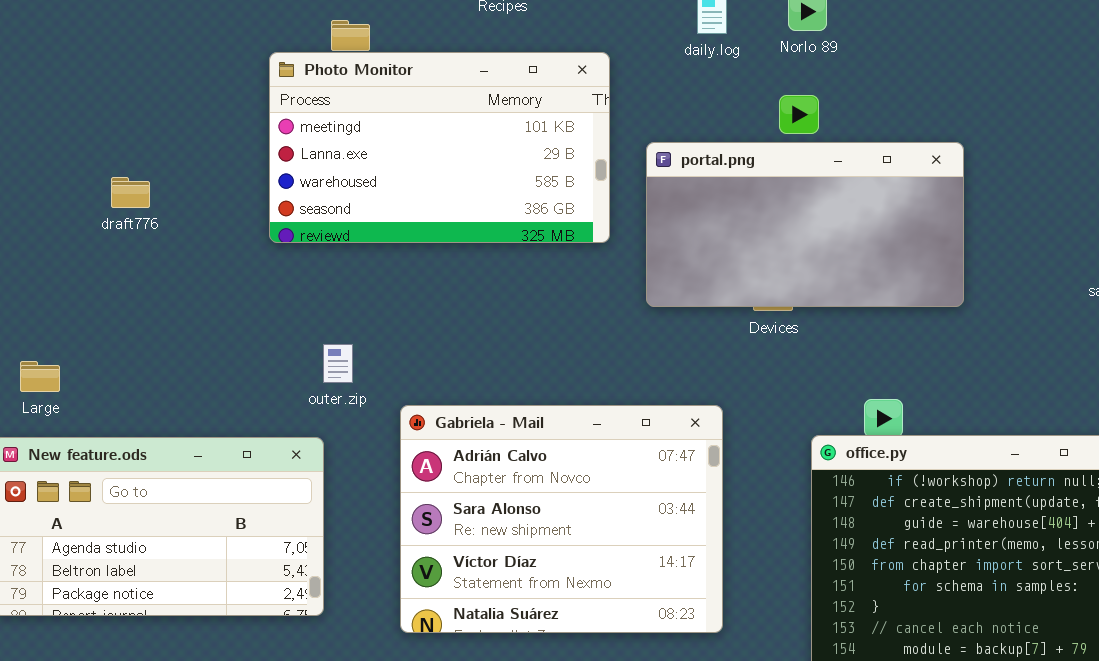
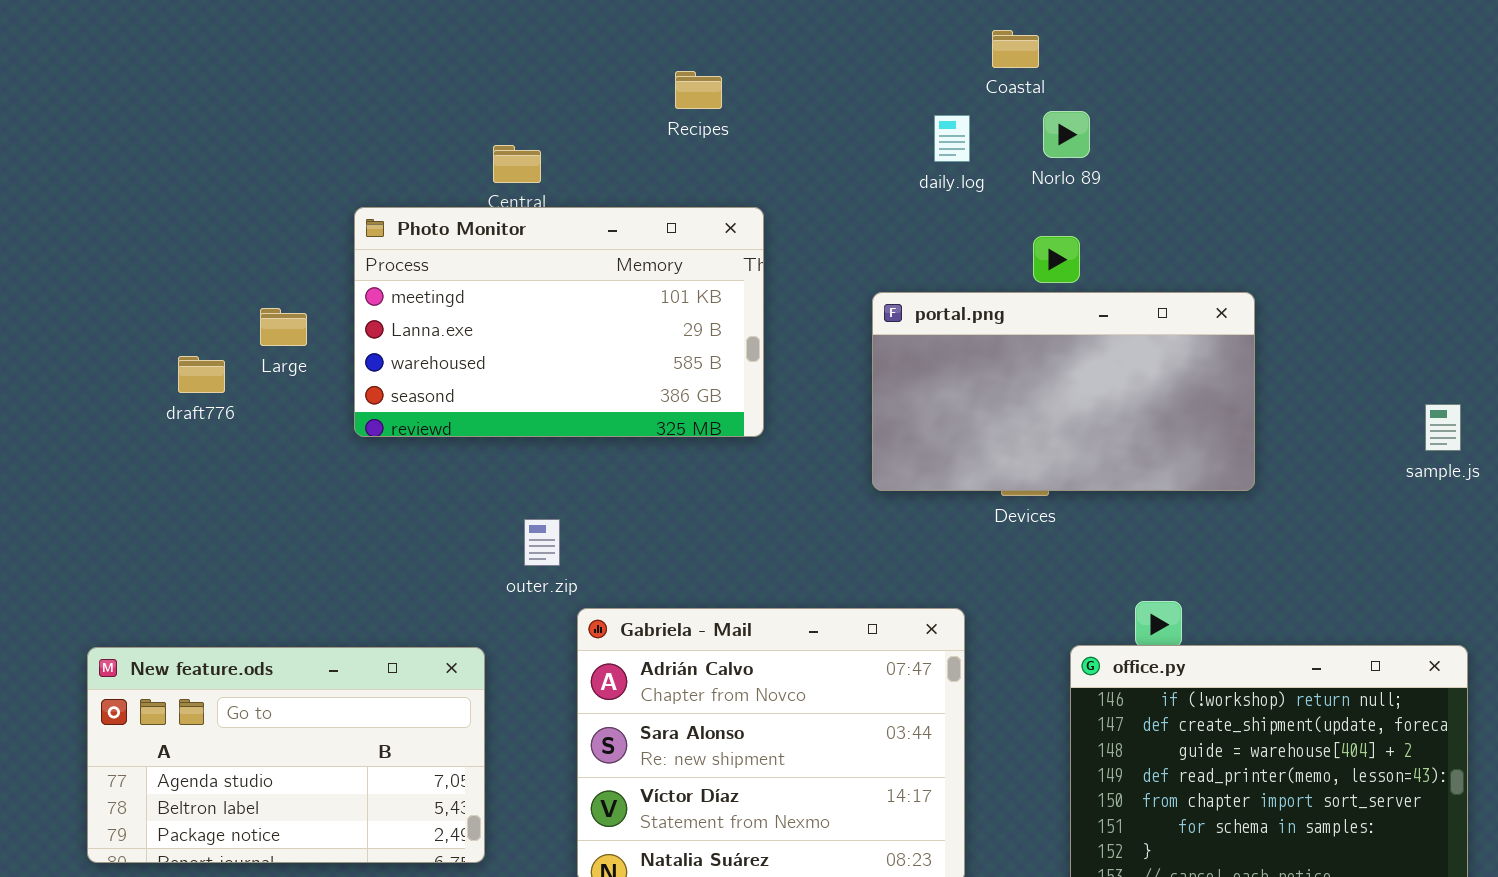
Photo Monitor: [269,52,610,243] -> [354,207,764,437], moved
draft776: [111,177,150,208] -> [178,356,225,393], moved
outer.zip: [323,344,353,383] -> [524,519,560,566], moved
Large: [20,361,60,392] -> [260,308,307,346], moved

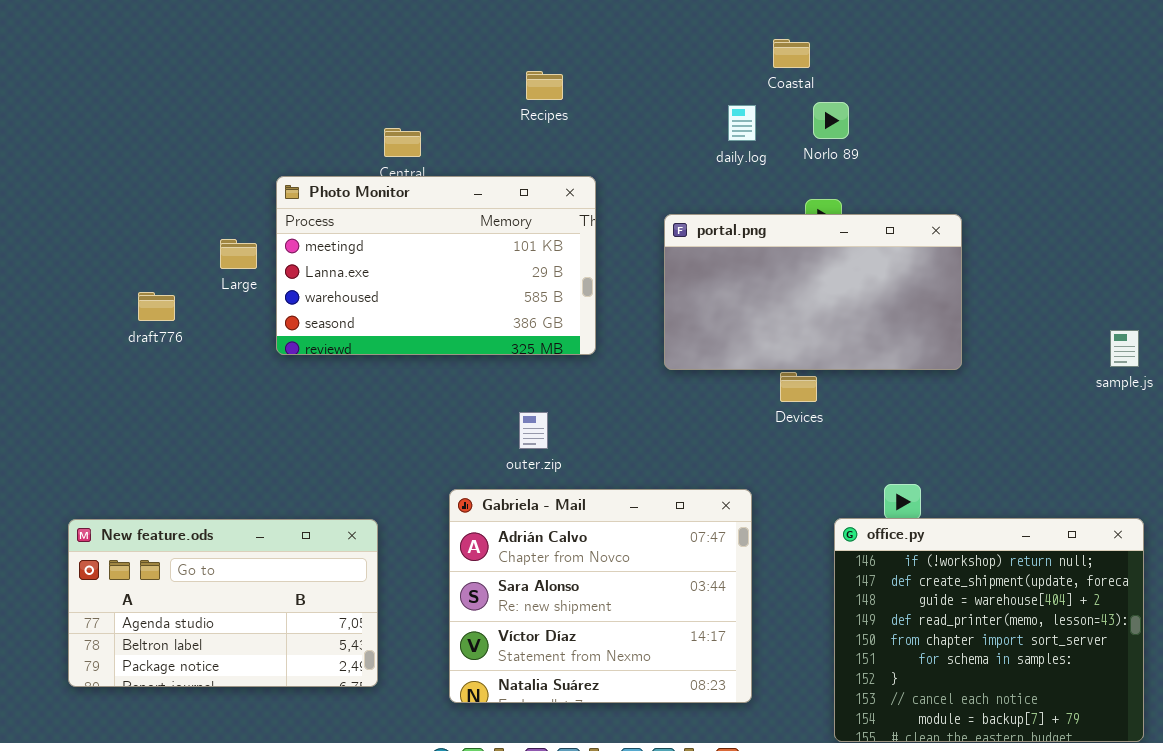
portal.png: [872,292,1255,491] -> [664,214,962,370], moved
Large: [260,308,307,346] -> [220,239,257,269], moved
outer.zip: [524,519,560,566] -> [519,412,548,449], moved

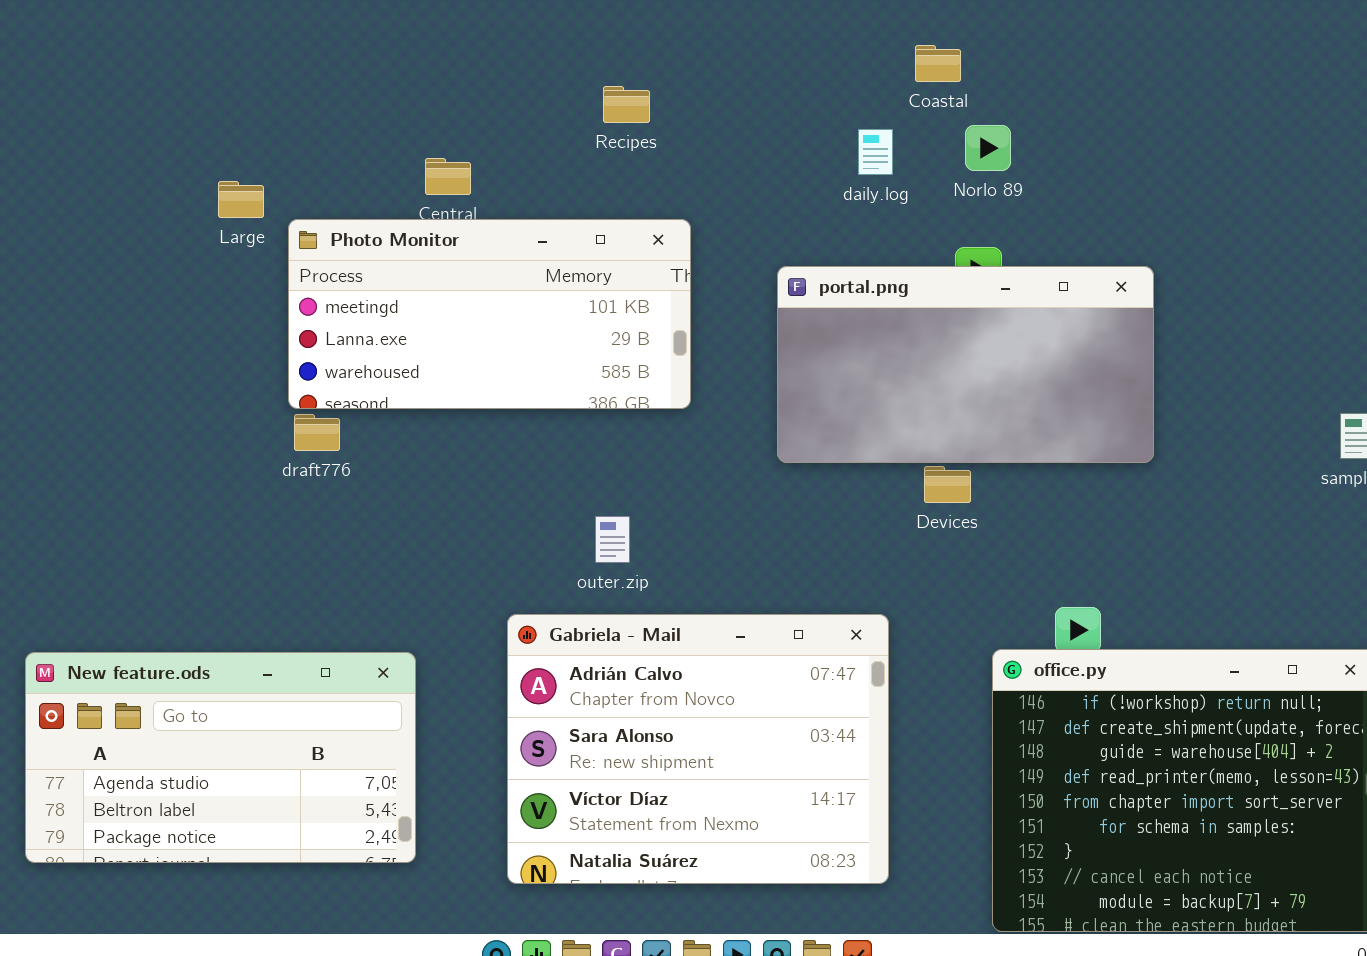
Photo Monitor: [276,176,596,355] -> [288,219,691,409], resized
Large: [220,239,257,269] -> [218,181,264,218], moved
draft776: [138,292,175,321] -> [294,414,340,451], moved

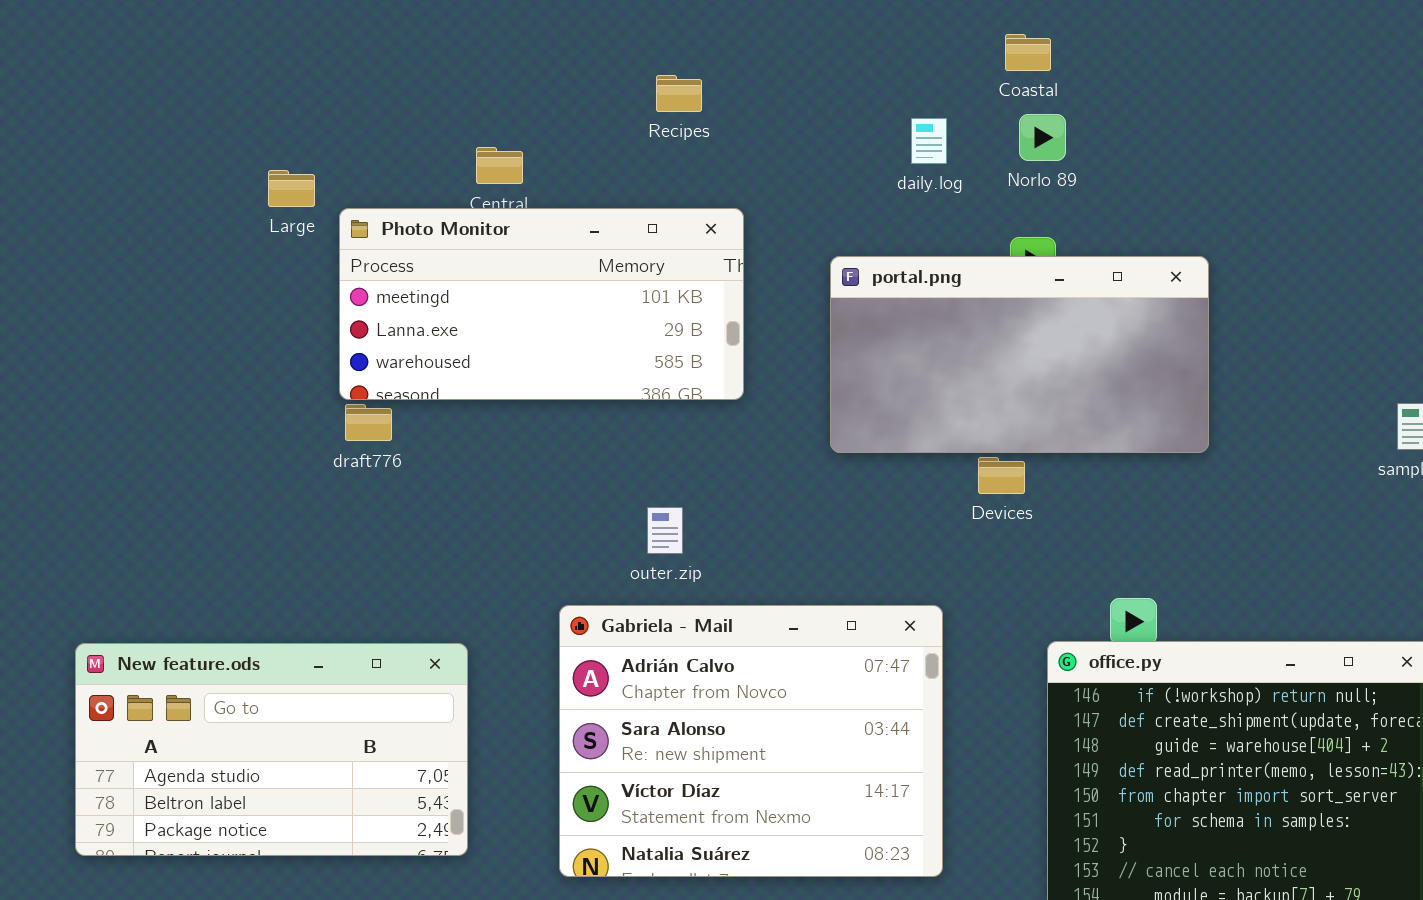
Coastal: [915,45,961,82] -> [1005,34,1051,71], moved

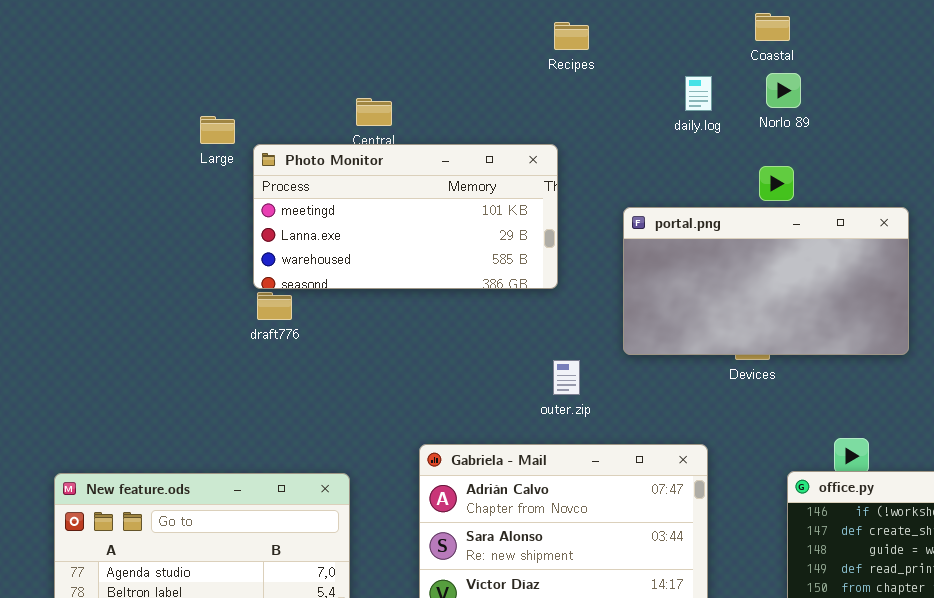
Recipes: [656,75,702,112] -> [554,22,589,50], moved
portal.png: [830,256,1209,453] -> [623,207,909,355], moved
outer.zip: [647,507,683,554] -> [553,360,580,395], moved

